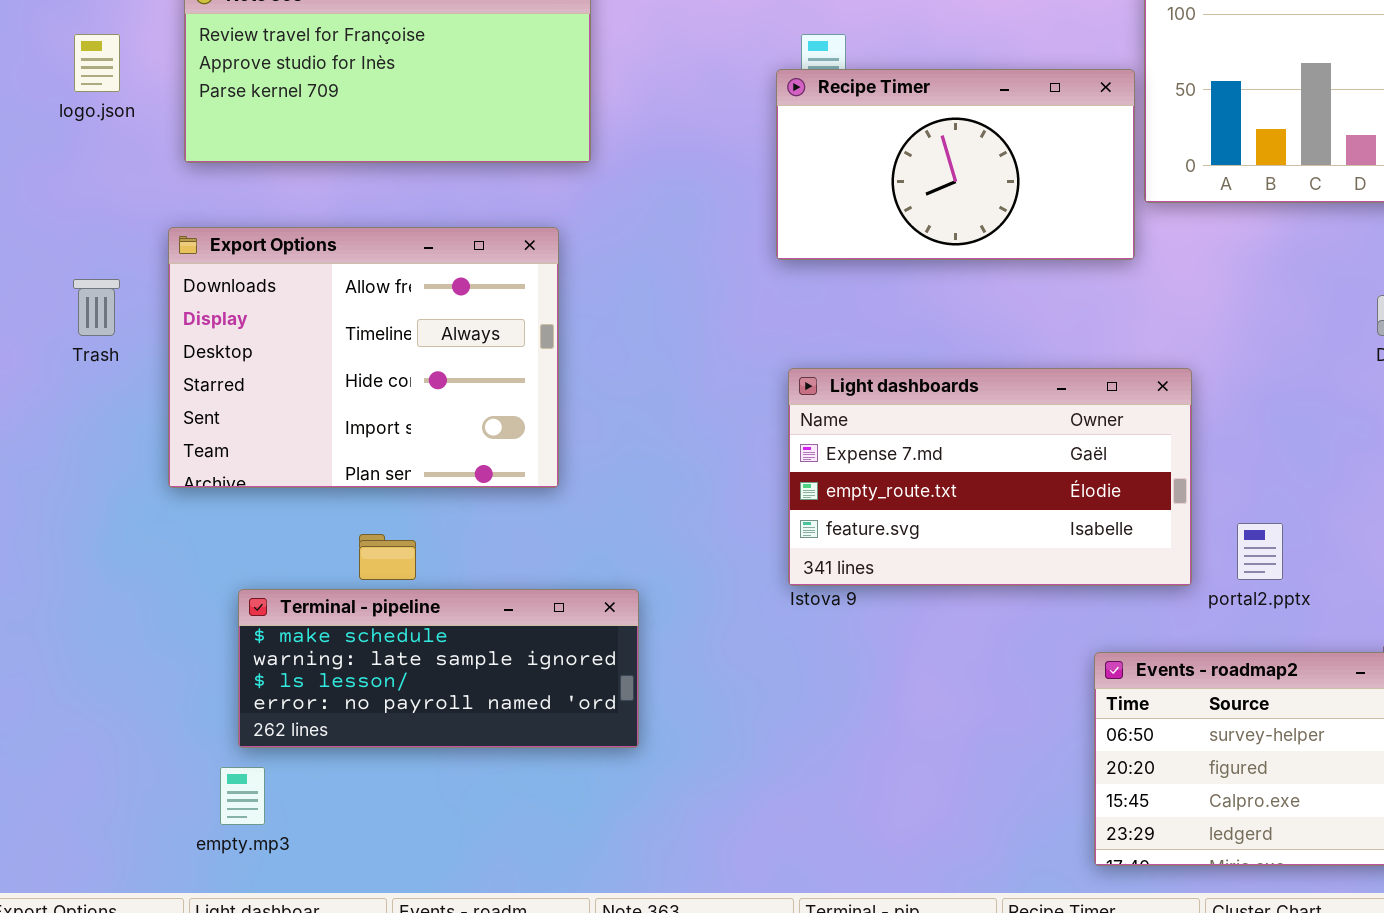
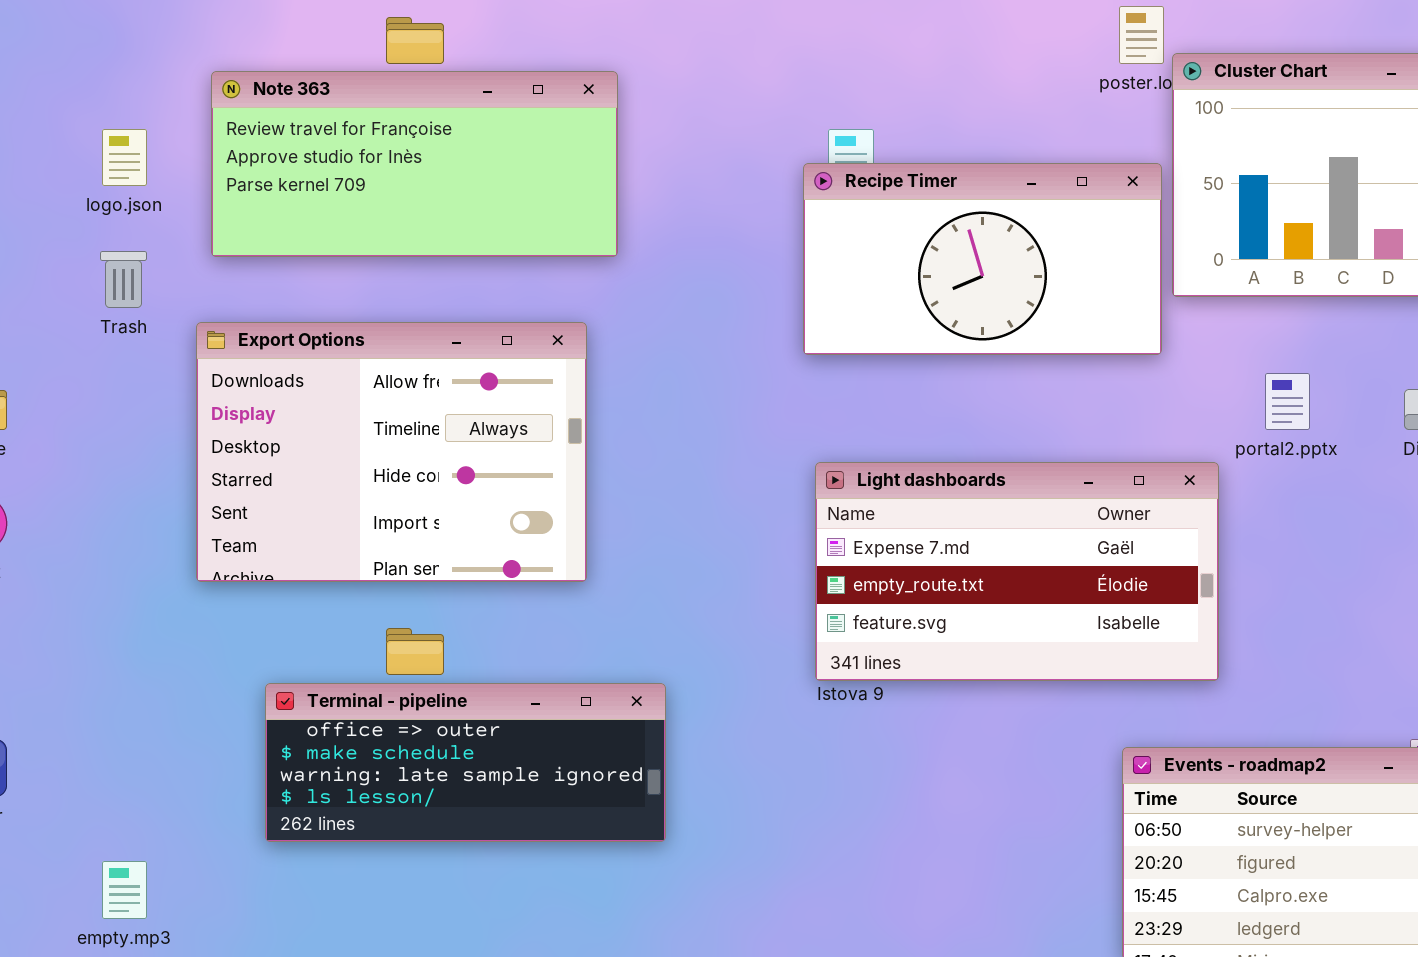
Trash: [73,279,120,336] -> [100,251,147,308], moved
portal2.pptx: [1237,523,1283,580] -> [1265,373,1310,430], moved
Terminal - pipeline: [238,589,639,748] -> [265,683,666,842], scrolled up 1 row
empty.mp3: [220,767,265,825] -> [102,861,147,919], moved

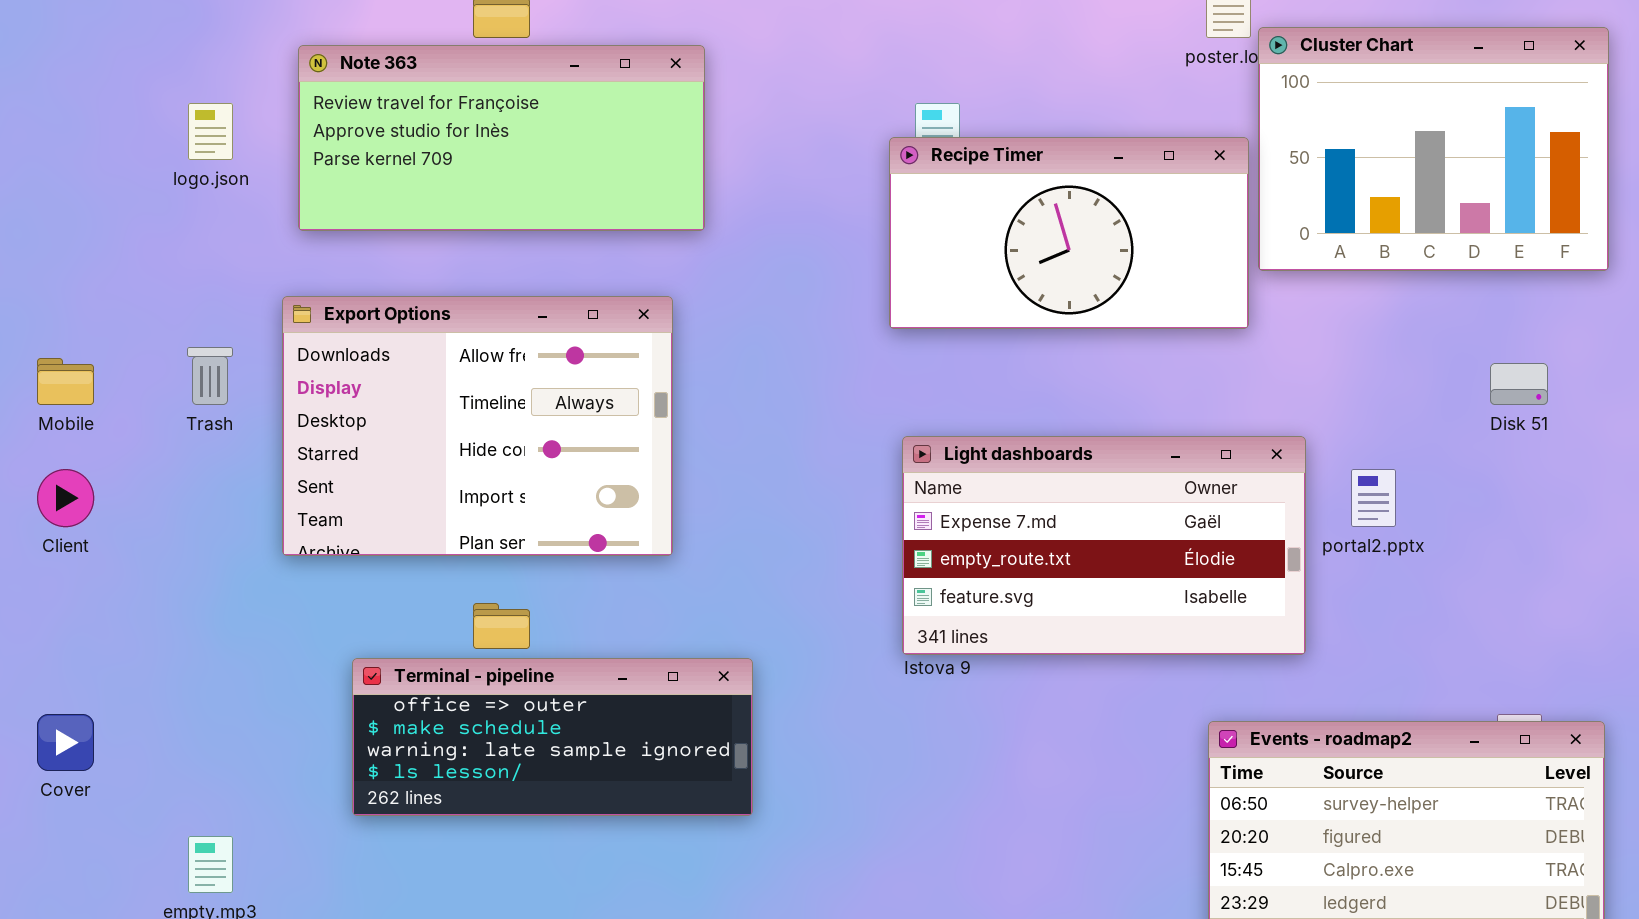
Trash: [100,251,147,308] -> [187,347,233,405], moved
portal2.pptx: [1265,373,1310,430] -> [1351,469,1396,527], moved

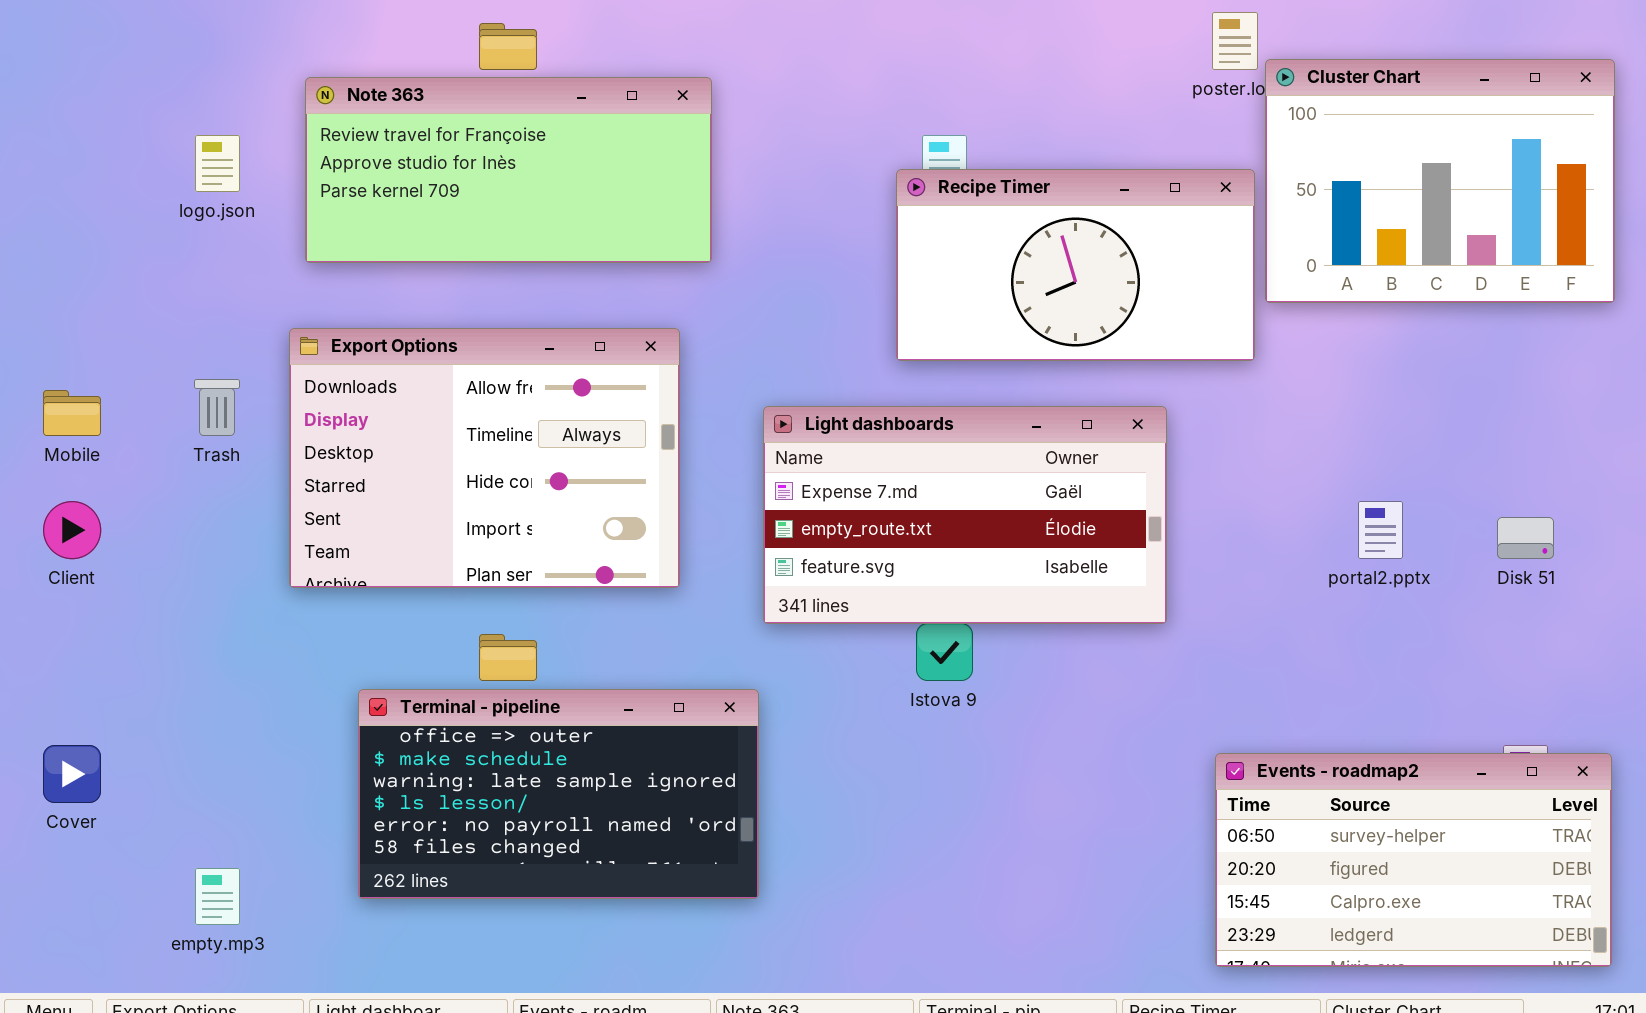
Disk 51: [1490,363,1548,405] -> [1497,517,1554,559], moved
Light dashboards: [902,436,1306,655] -> [763,406,1167,624], moved
Terminal - pipeline: [352,658,753,816] -> [358,689,759,899], resized

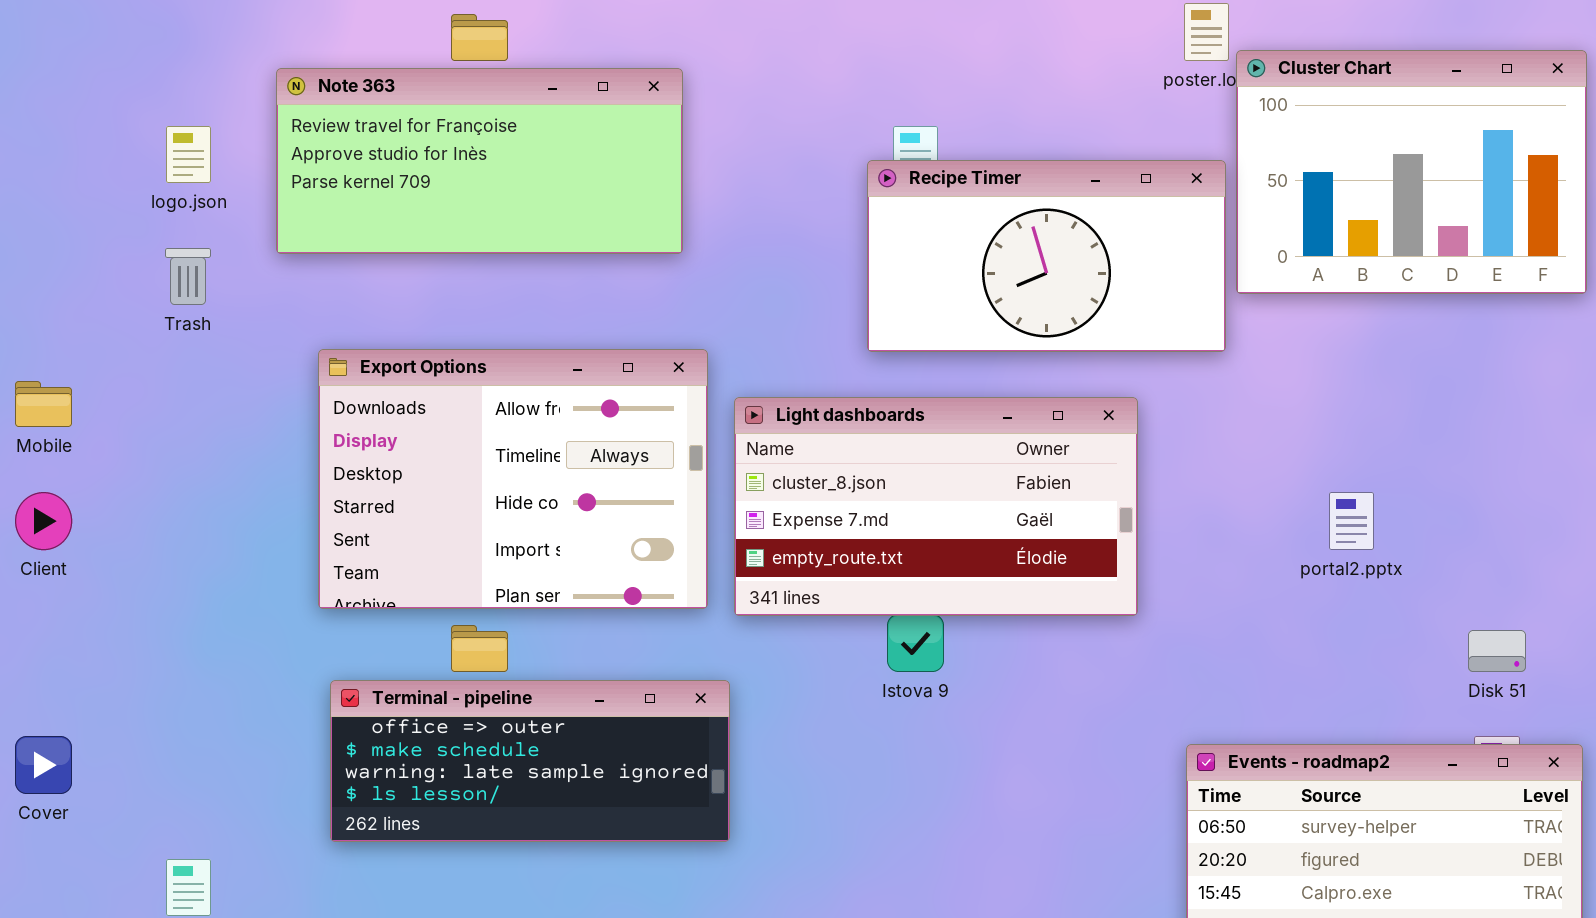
Export Options: [289,328,680,588] -> [318,349,708,609], moved
Trash: [194,379,240,436] -> [165,248,211,305], moved
Light dashboards: [763,406,1167,624] -> [734,397,1138,616], scrolled up 1 row
Disk 51: [1497,517,1554,559] -> [1468,630,1526,672], moved
Terminal - pipeline: [358,689,759,899] -> [330,680,730,842], resized

